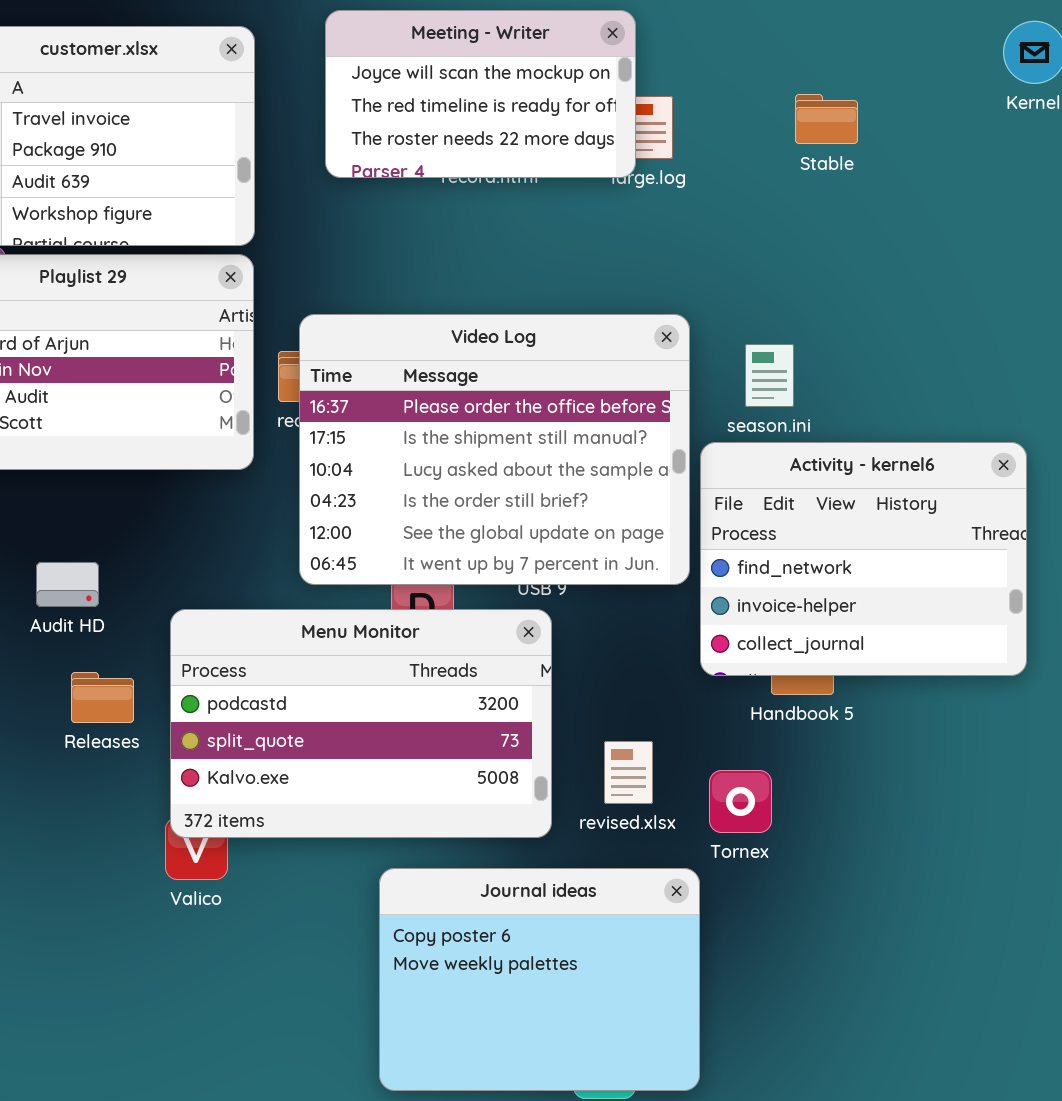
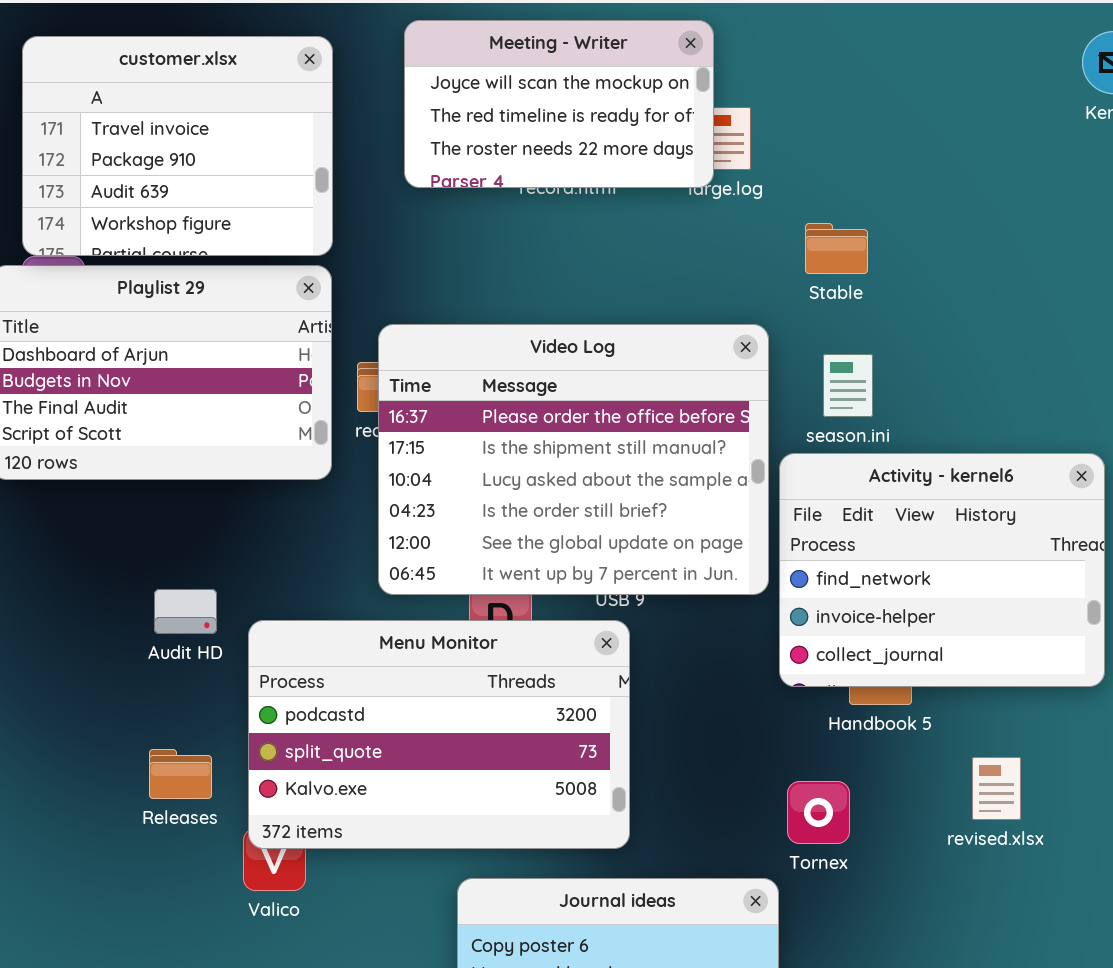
Stable: [795,94,858,144] -> [805,223,868,274], moved
Audit HD: [36,562,99,607] -> [154,589,217,634], moved
Releases: [71,672,134,723] -> [149,749,212,799], moved
revised.xlsx: [604,741,653,804] -> [972,757,1021,820], moved

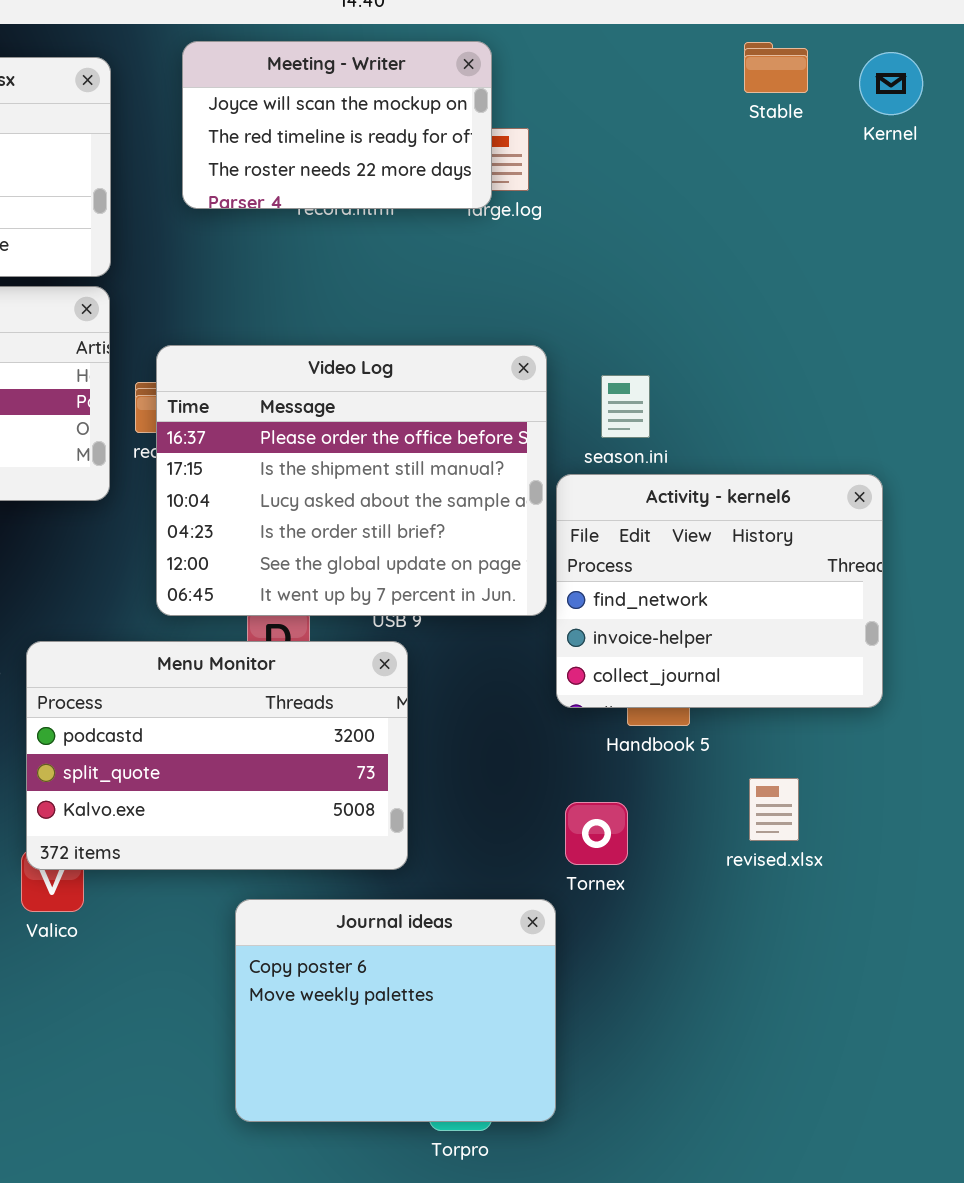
Stable: [805,223,868,274] -> [744,42,808,93], moved

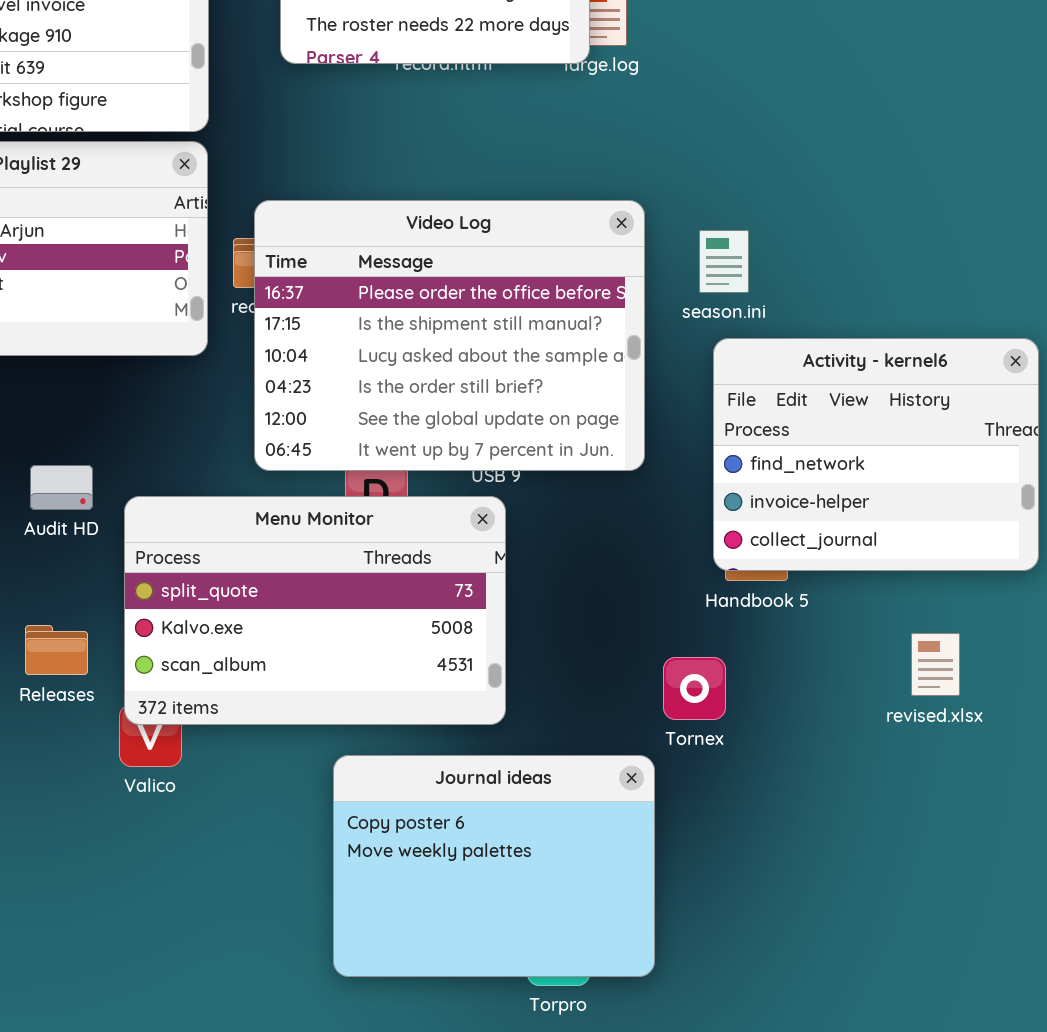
Activity - kernel6: [556,474,883,708] -> [713,338,1039,571], moved
Menu Monitor: [26,641,408,870] -> [124,496,506,725], scrolled down 1 row
revised.xlsx: [749,778,799,841] -> [911,633,960,696], moved

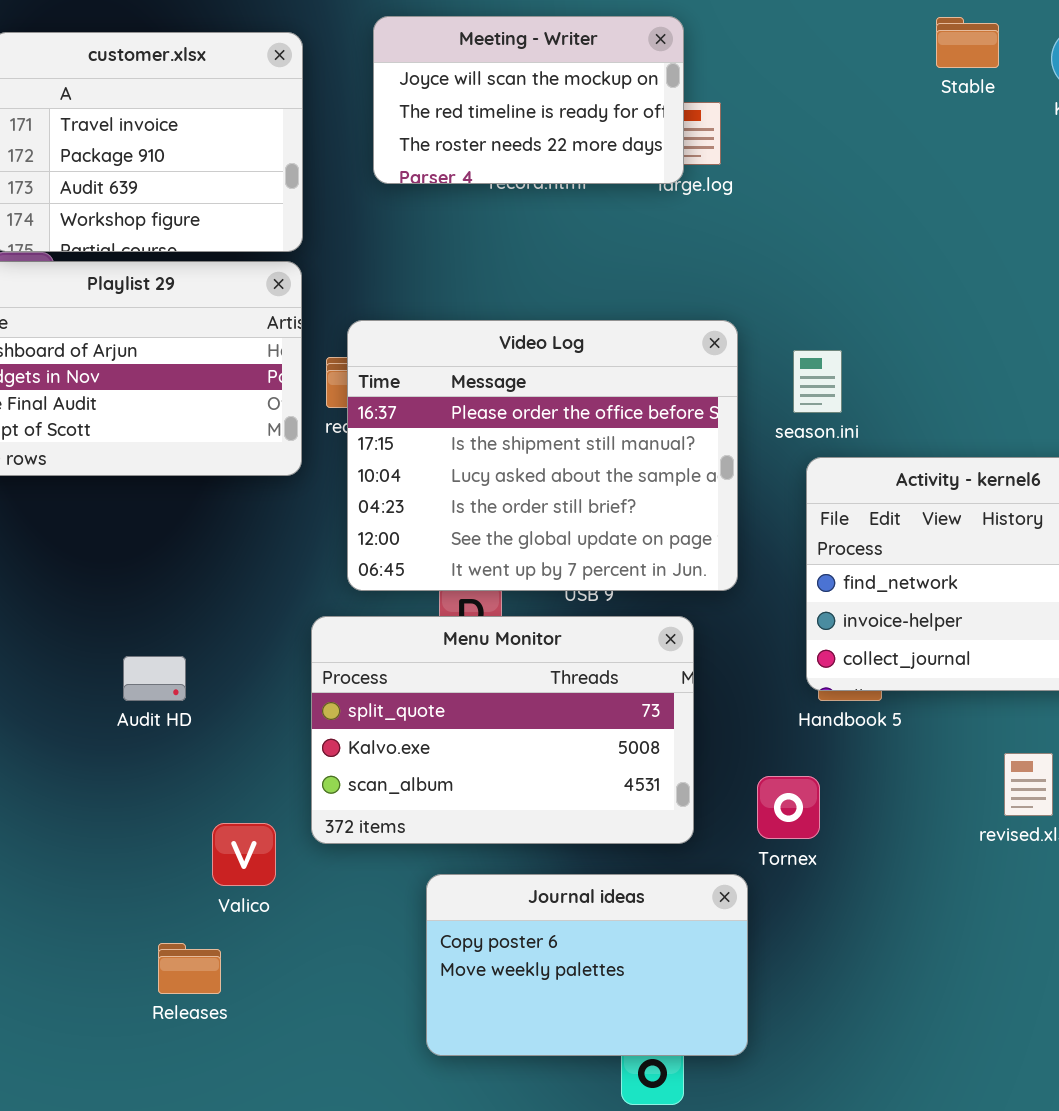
Audit HD: [30,465,93,510] -> [123,656,186,701], moved
Menu Monitor: [124,496,506,725] -> [311,616,694,844], moved
Releases: [25,625,88,675] -> [158,943,221,994], moved
Journal ideas: [333,755,655,977] -> [426,874,748,1056], resized

